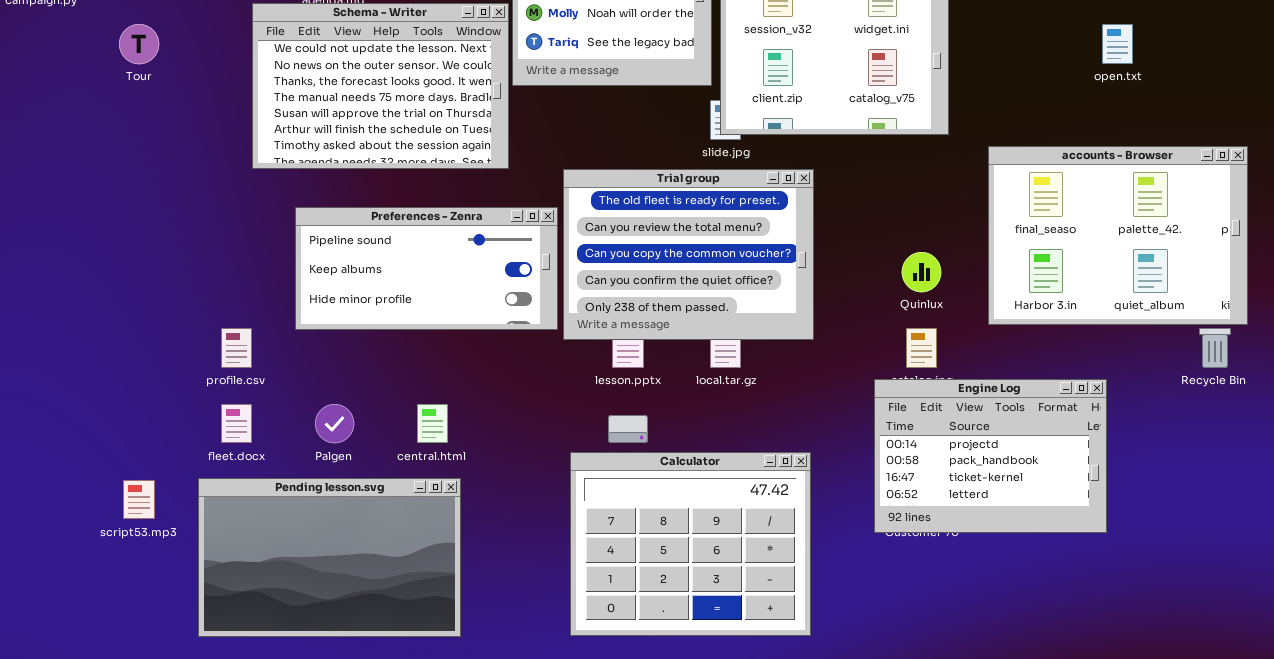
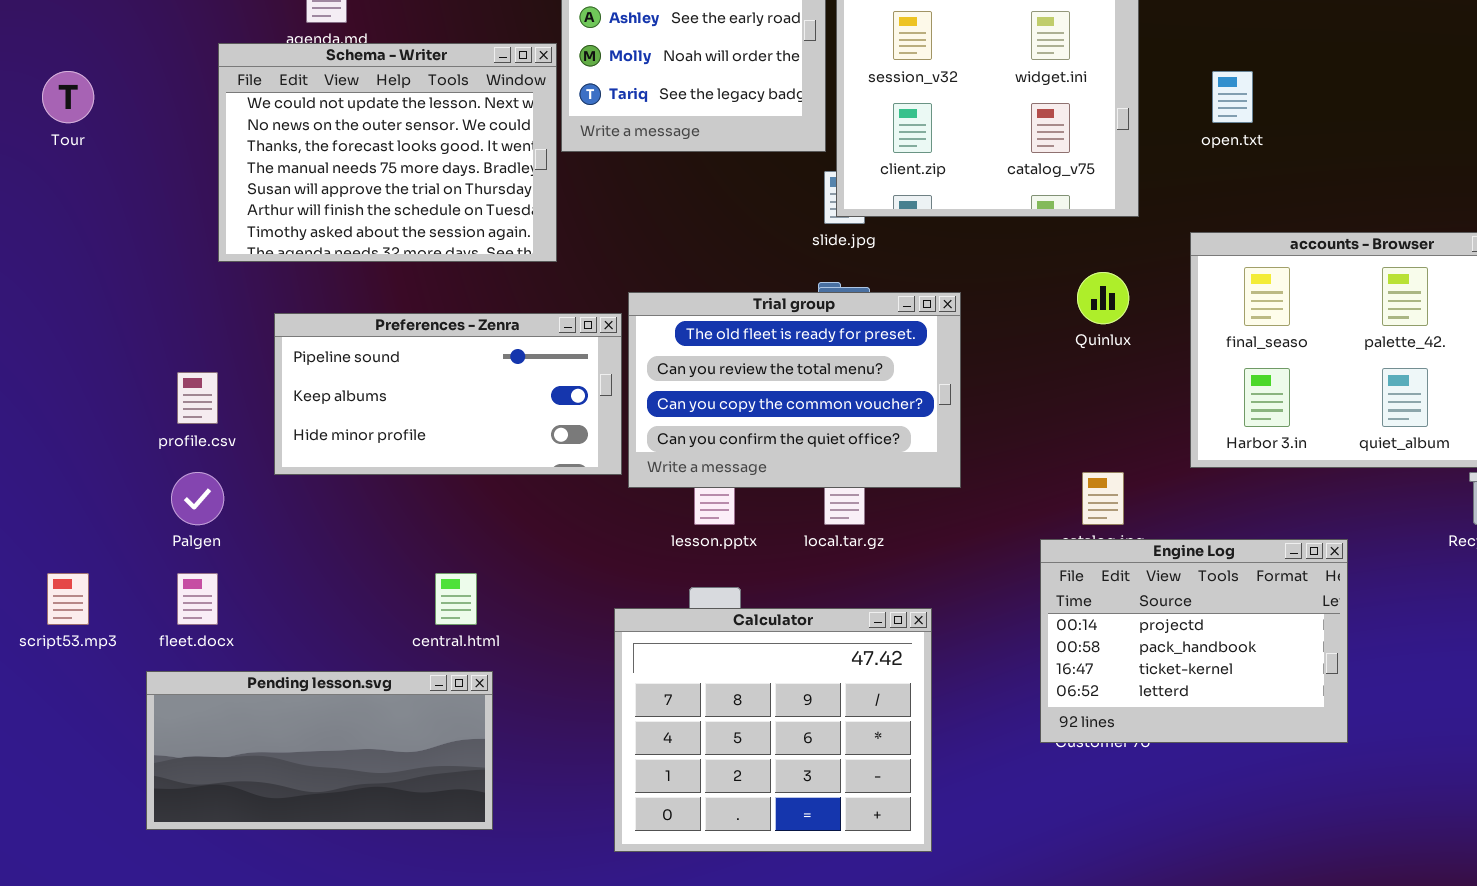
open.txt: [1102,24,1133,64] -> [1212,71,1253,123], moved
Trial group: [563,169,814,340] -> [628,292,961,488], resized
Quinlux: [902,252,941,292] -> [1077,272,1129,324], moved
profile.csv: [221,328,252,368] -> [177,372,218,424], moved
Palgen: [315,404,354,443] -> [171,472,224,525], moved
Calculator: [570,452,811,636] -> [614,608,932,852], moved
Pending lesson.svg: [198,478,461,637] -> [146,671,493,830], resized
script53.mp3: [123,480,155,519] -> [47,573,89,625], moved

